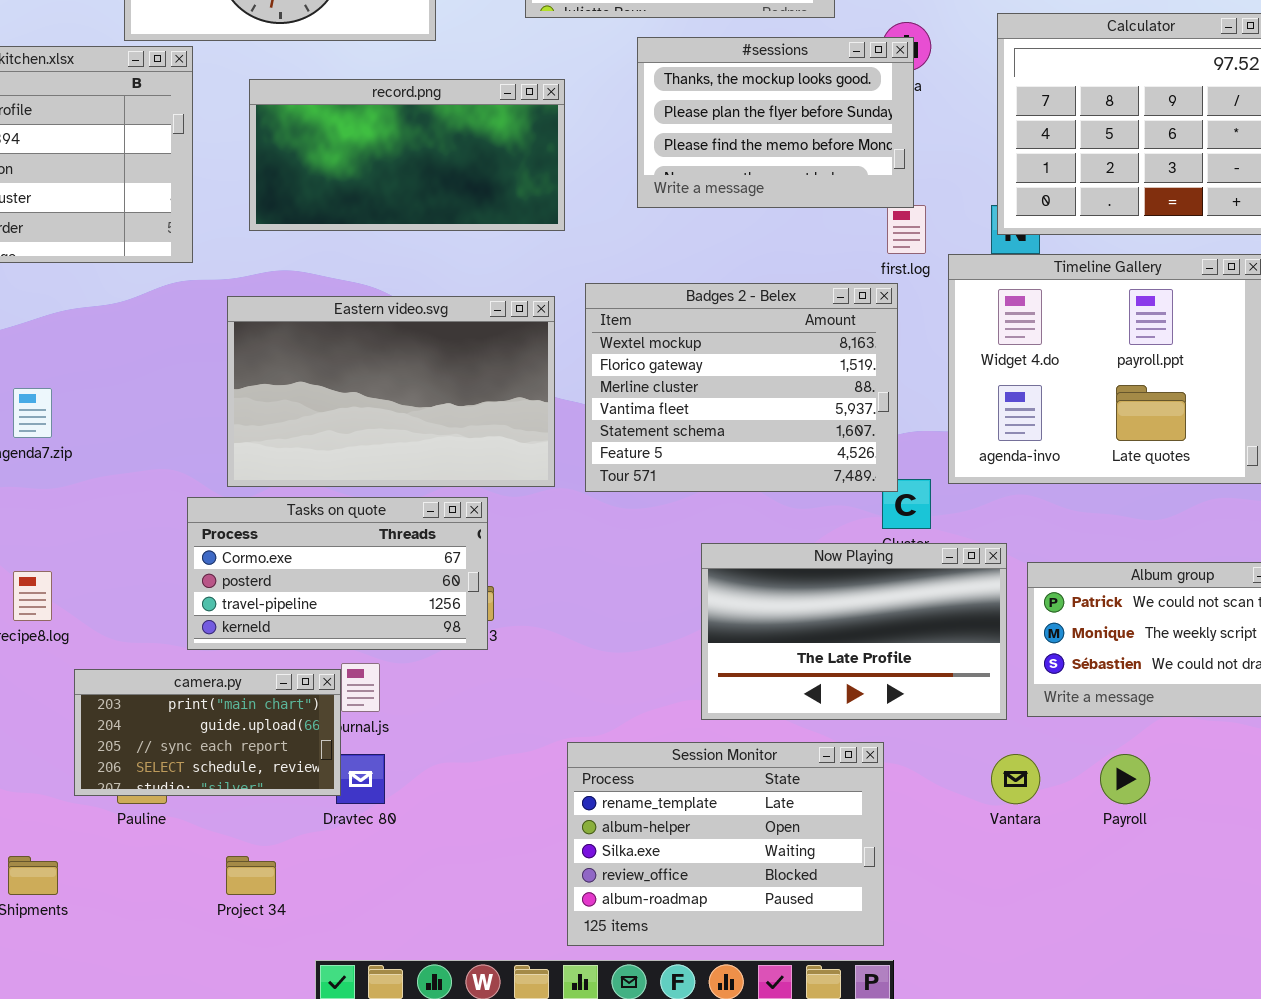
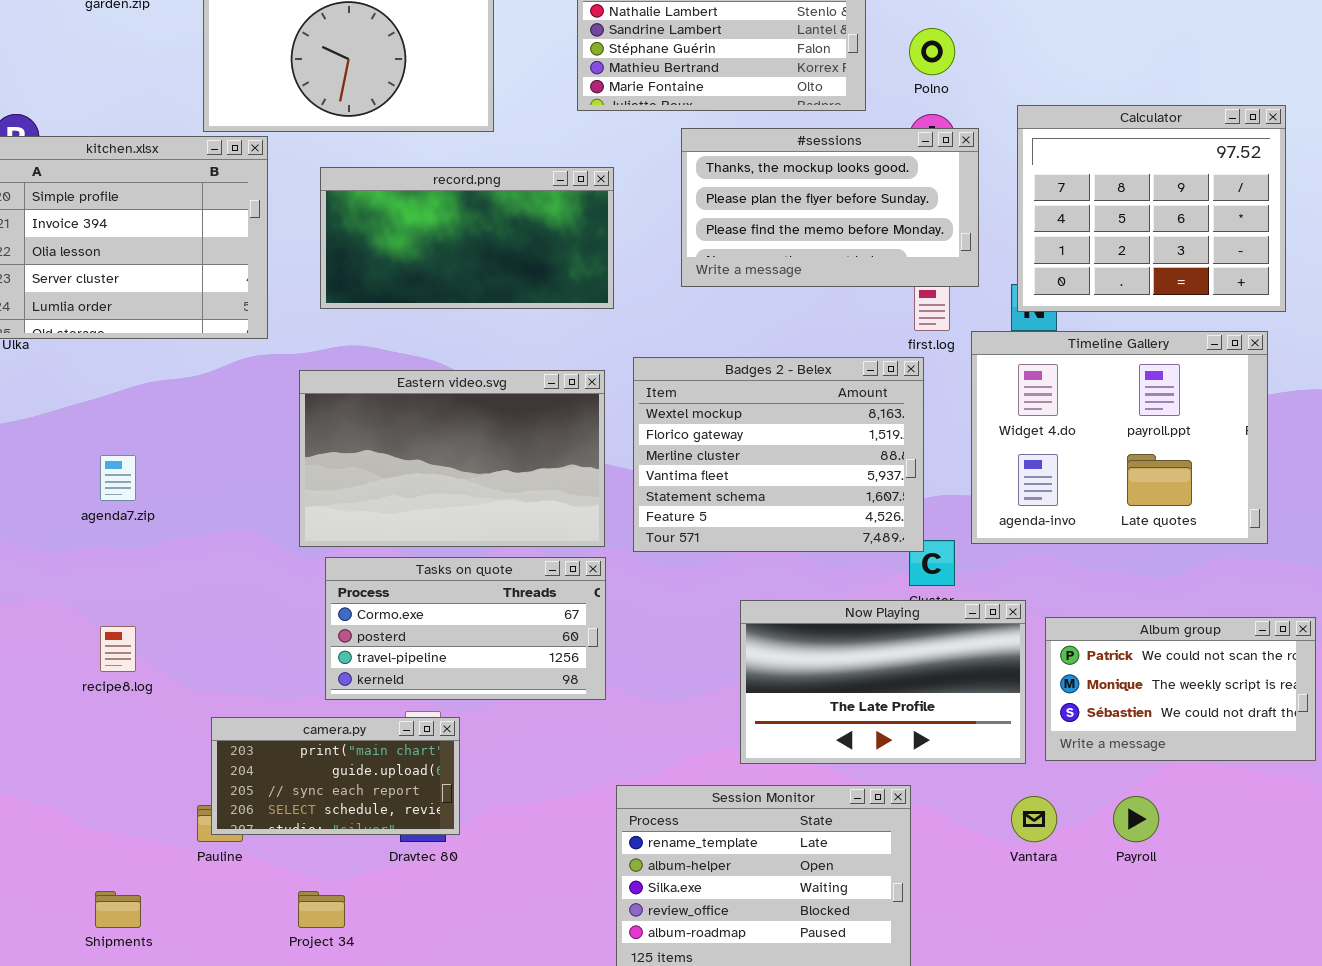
#sessions: [637,37,914,208] -> [681,128,979,287], resized
Tasks on quote: [187,497,488,650] -> [325,557,606,700], moved
camera.py: [74,669,341,796] -> [211,717,460,835], moved

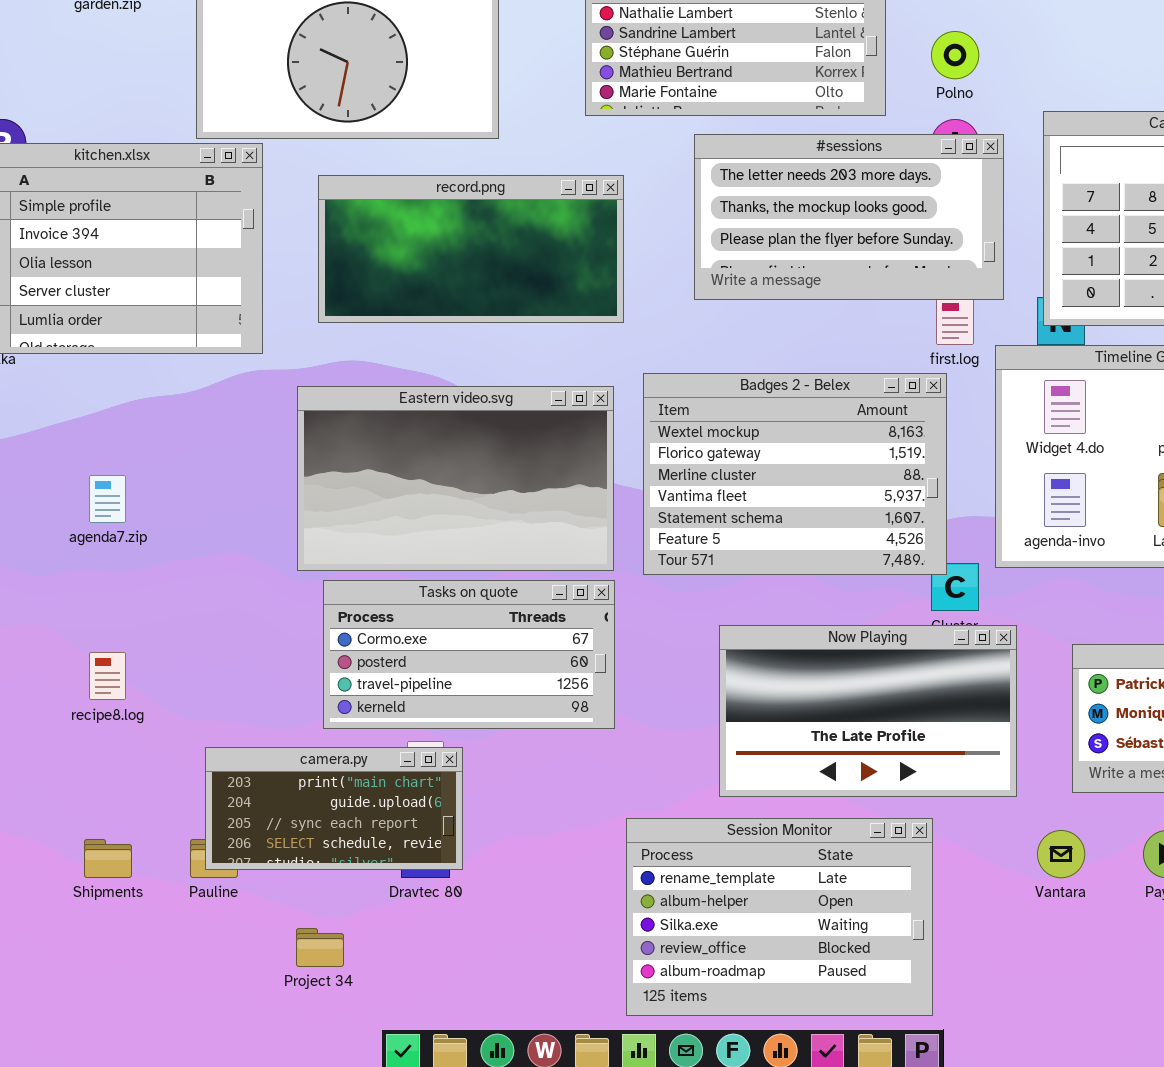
#sessions: [681,128,979,287] -> [694,134,1004,300], scrolled up 1 row
Now Playing: [740,600,1026,764] -> [719,625,1017,797], moved
Shipments: [95,891,141,928] -> [84,839,132,878], moved

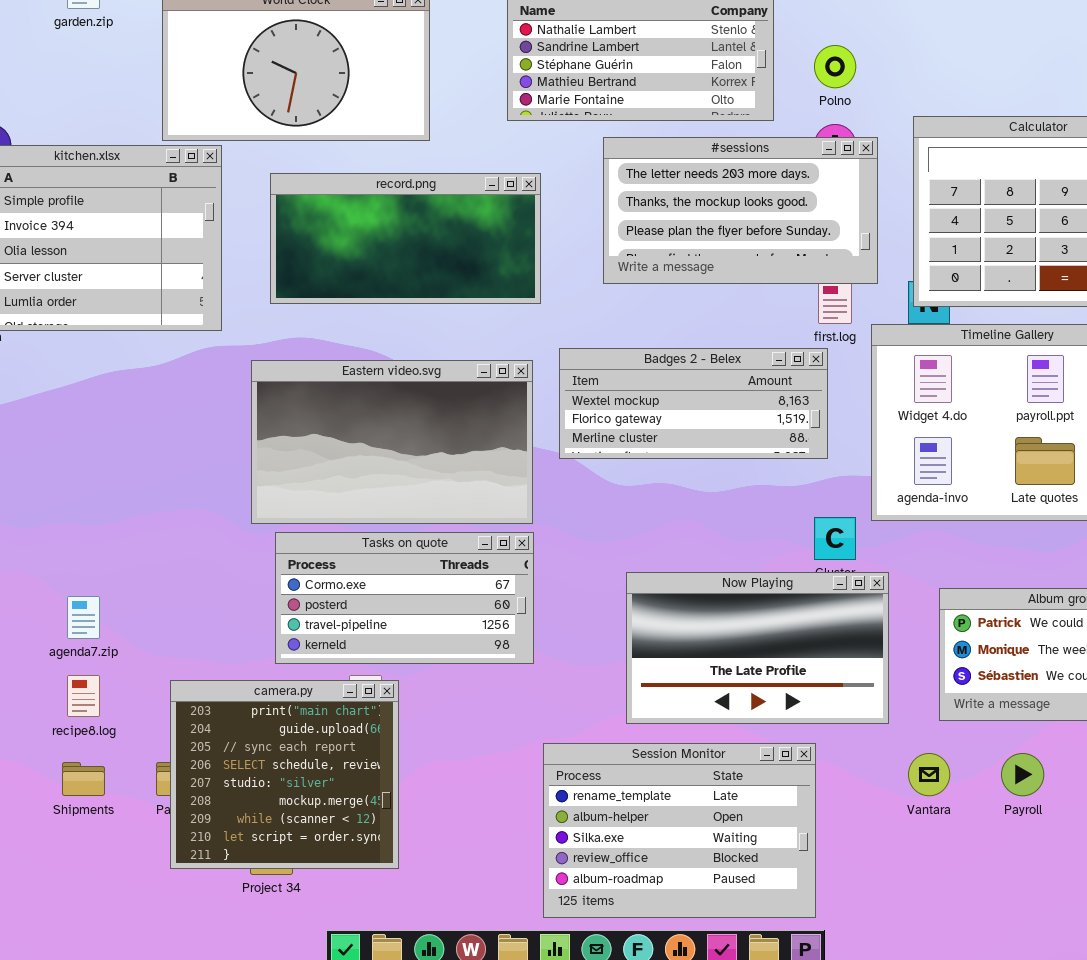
Badges 2 - Belex: [643,373,947,575] -> [559,348,828,459], resized
agenda7.zip: [89,475,126,523] -> [67,596,100,639], moved
recipe8.log: [89,652,126,700] -> [67,675,100,717], moved
camera.py: [205,747,463,870] -> [170,680,399,869], resized

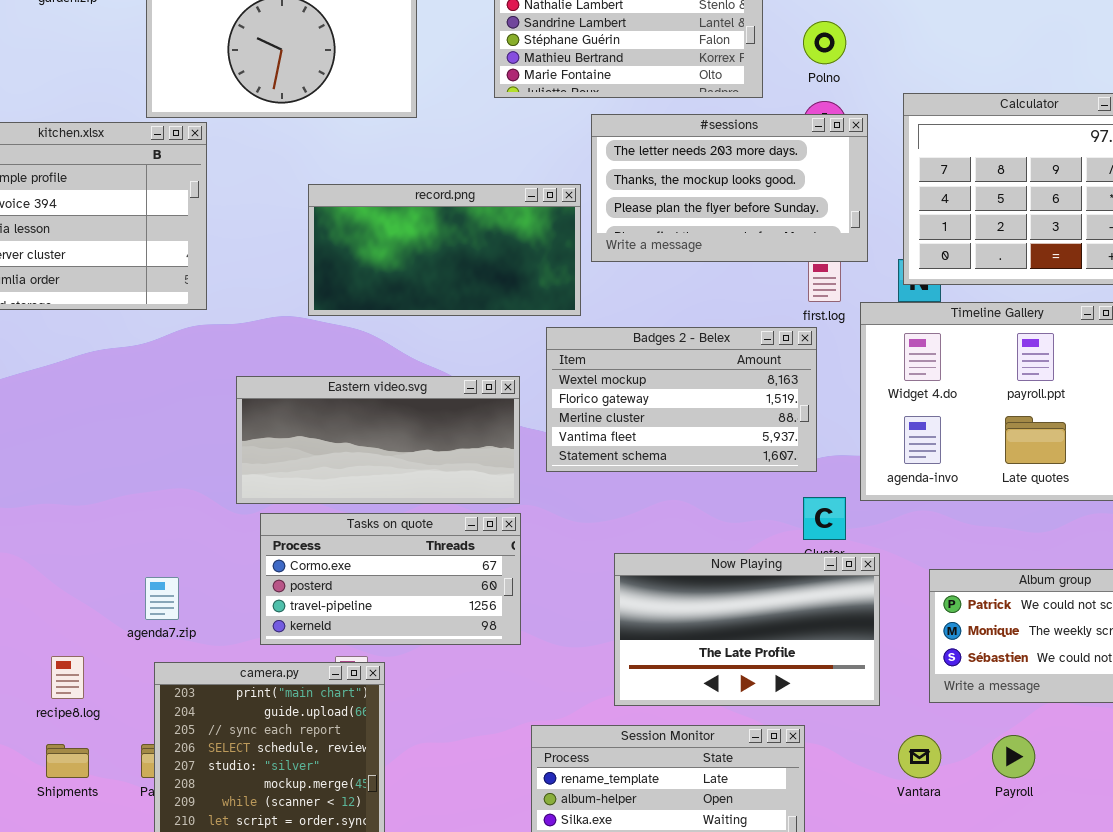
record.png: [270,173,541,304] -> [308,184,581,316], moved
Badges 2 - Belex: [559,348,828,459] -> [546,327,817,472], resized
Eastern video.svg: [251,360,533,524] -> [236,376,520,504], resized
agenda7.zip: [67,596,100,639] -> [145,577,179,620], moved

